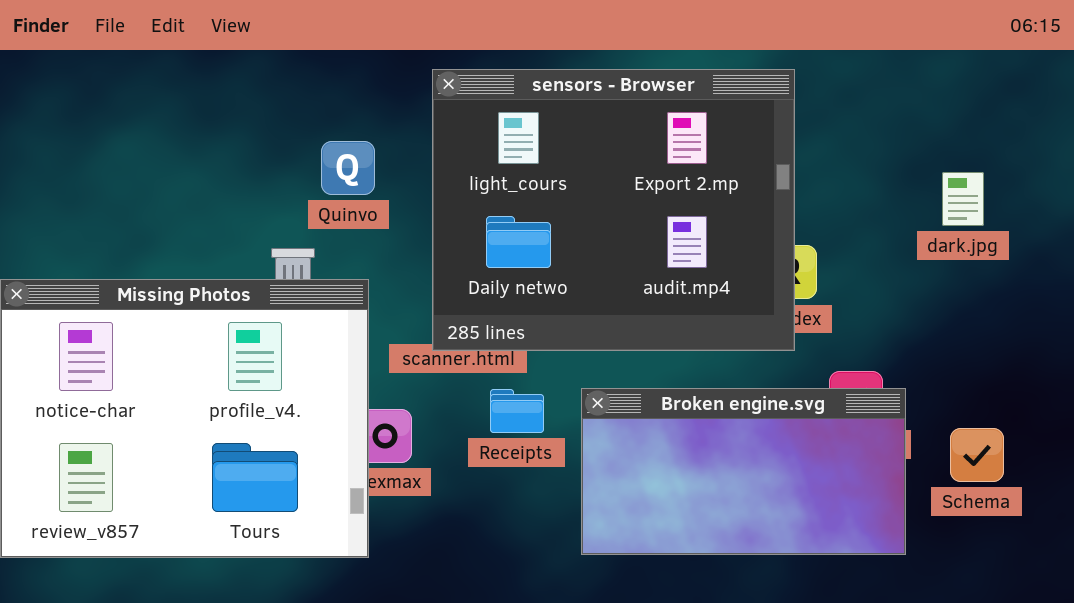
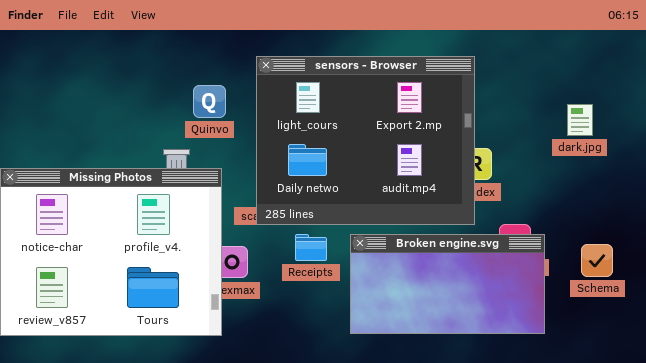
sensors - Browser: [432,69,795,351] -> [256,56,475,225], moved
Schema: [950,428,1004,482] -> [581,244,613,277], moved

